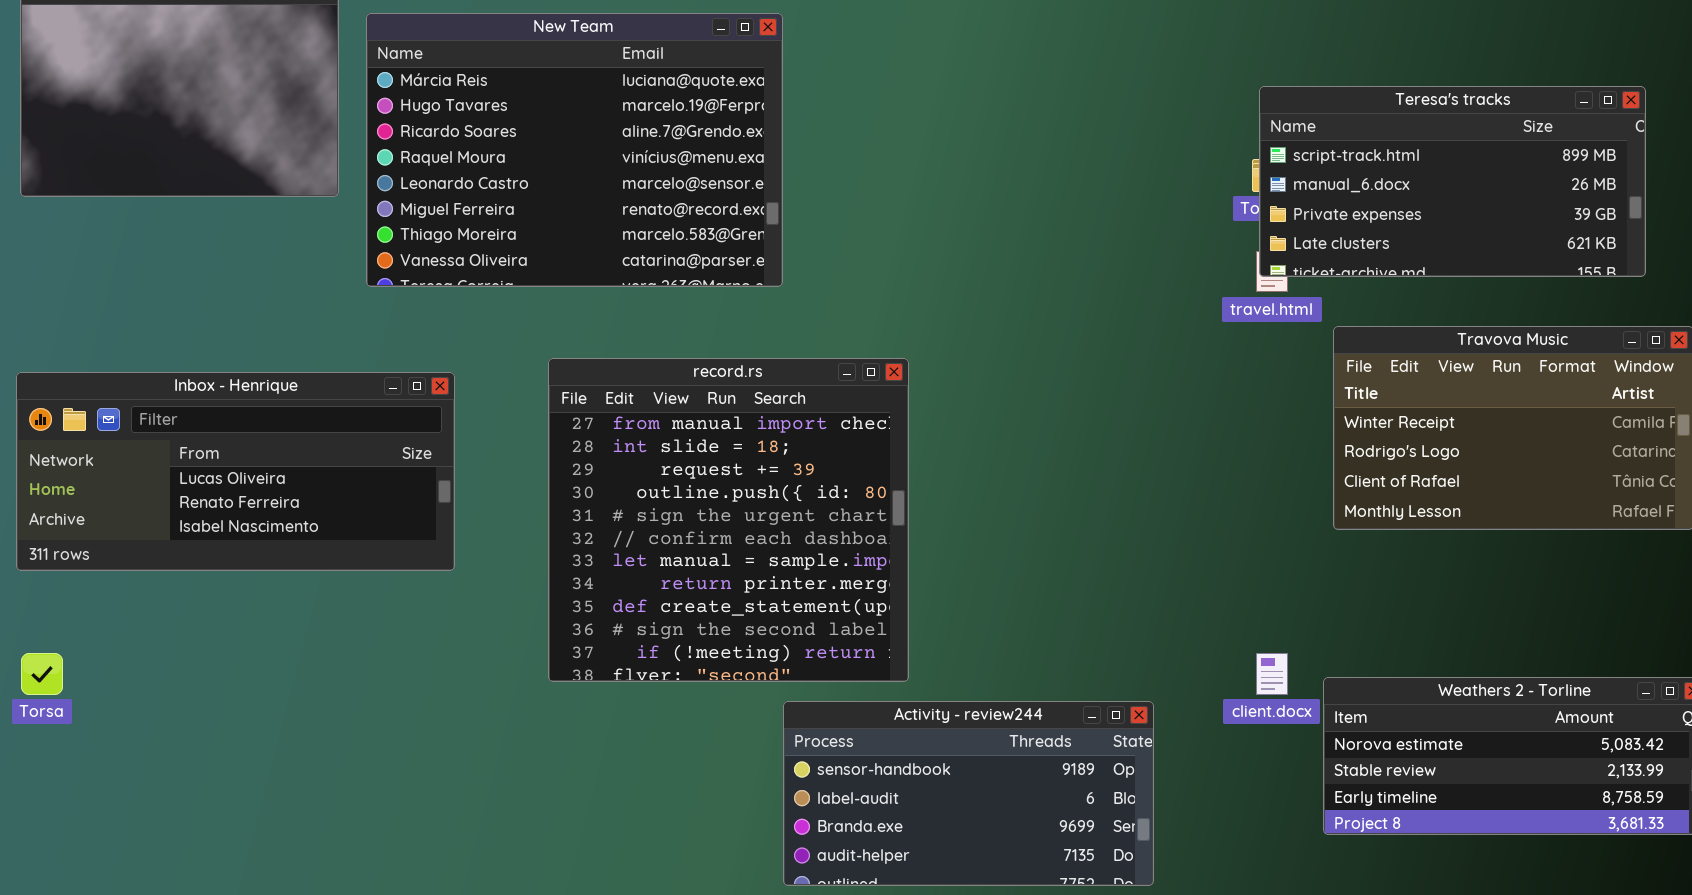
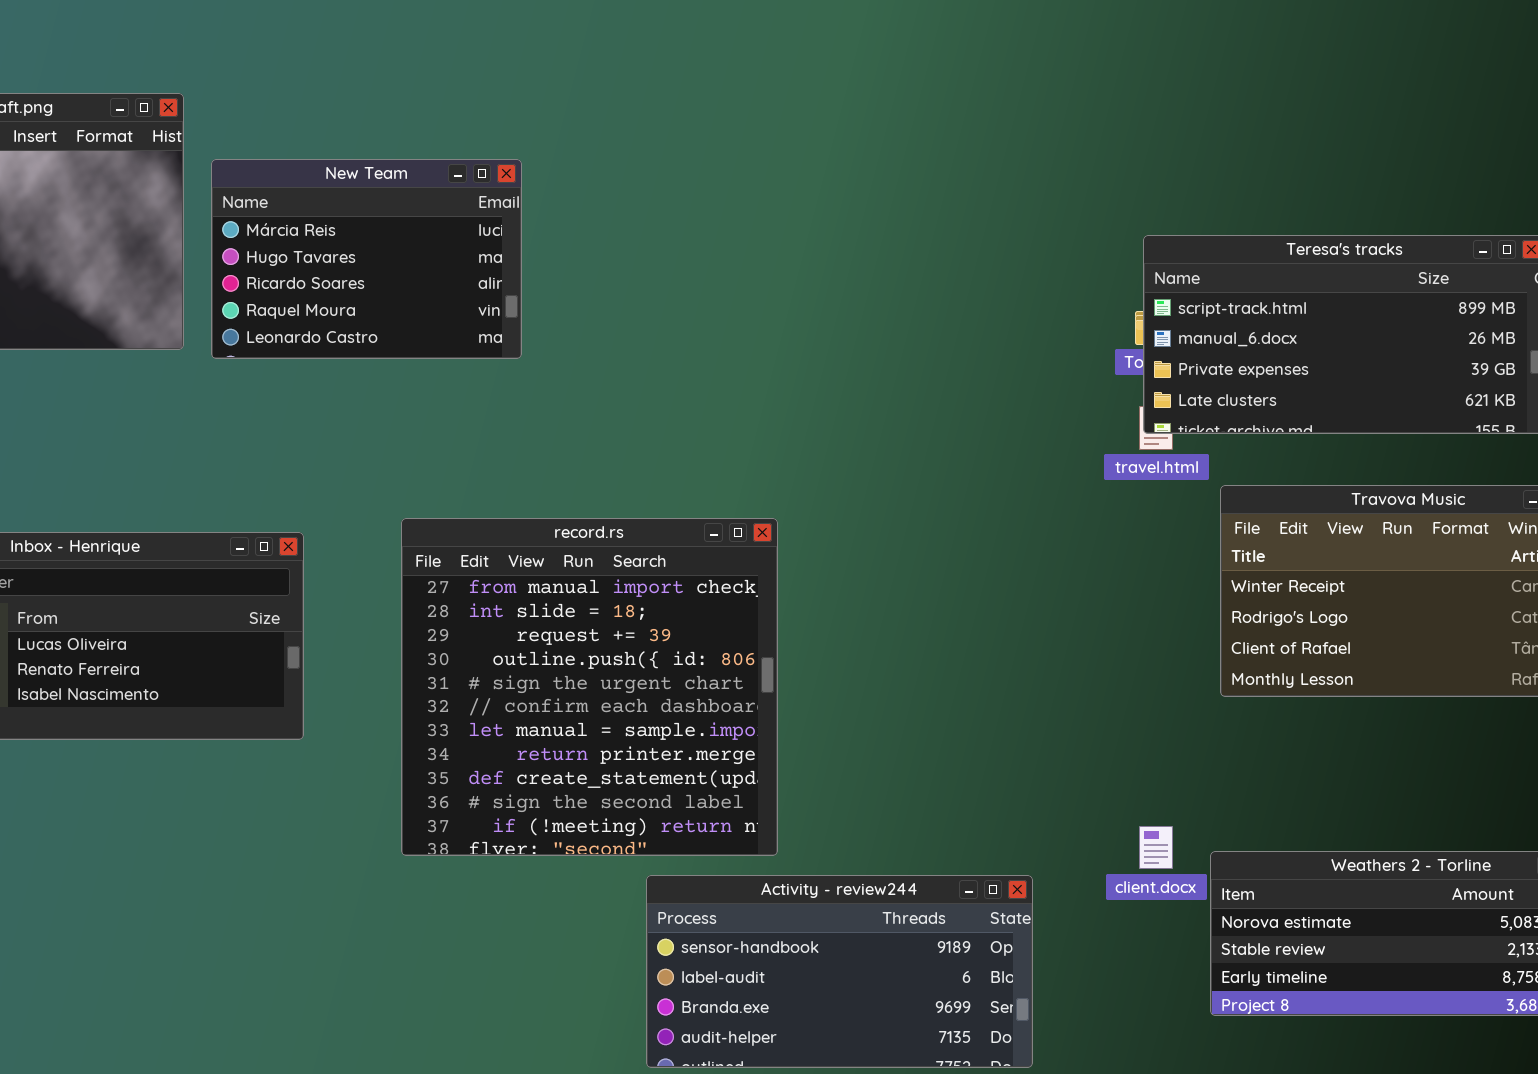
New Team: [366,13,783,287] -> [211,159,522,359], resized

